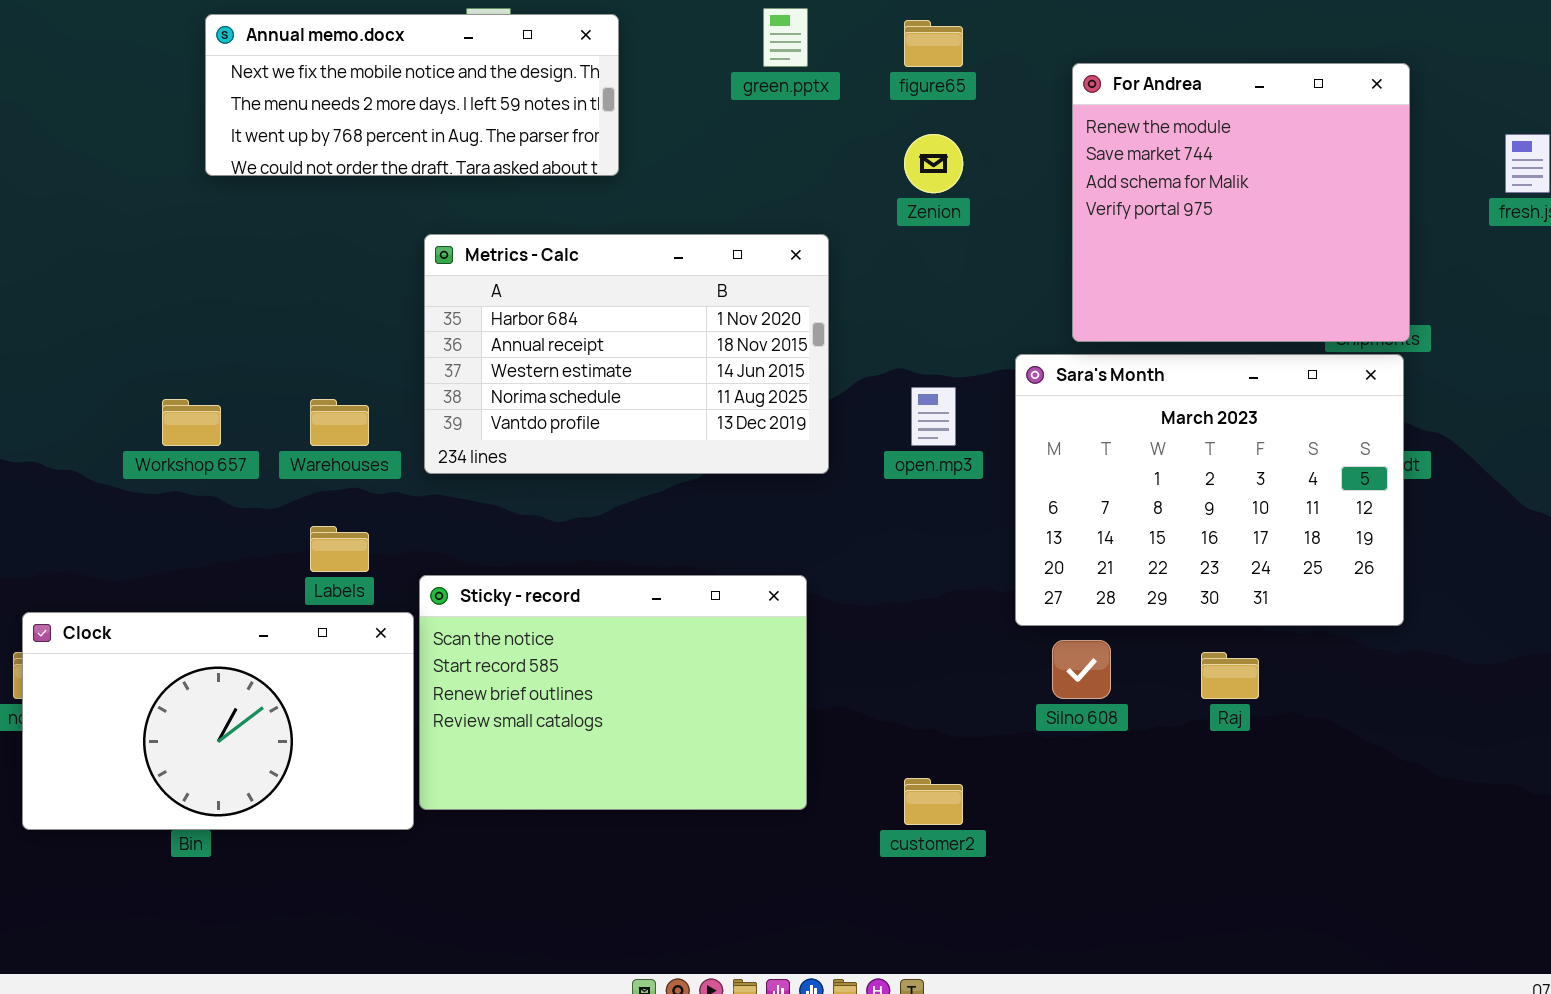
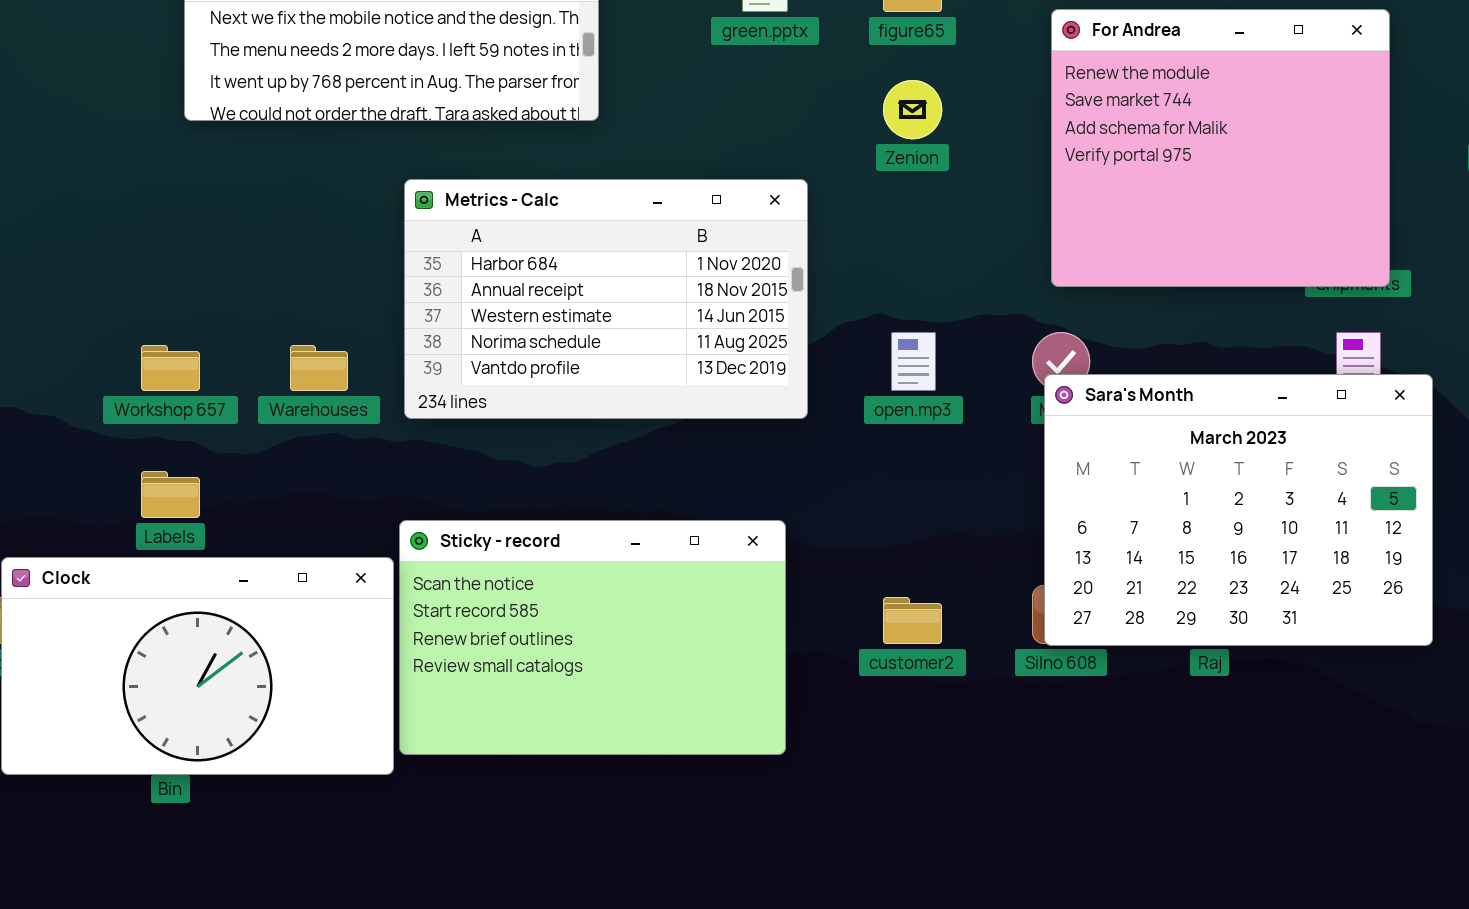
Sara's Month: [1015,354,1404,626] -> [1044,374,1433,646], moved
Labels: [310,526,369,572] -> [141,471,200,518], moved
customer2: [904,778,963,825] -> [883,597,942,644], moved

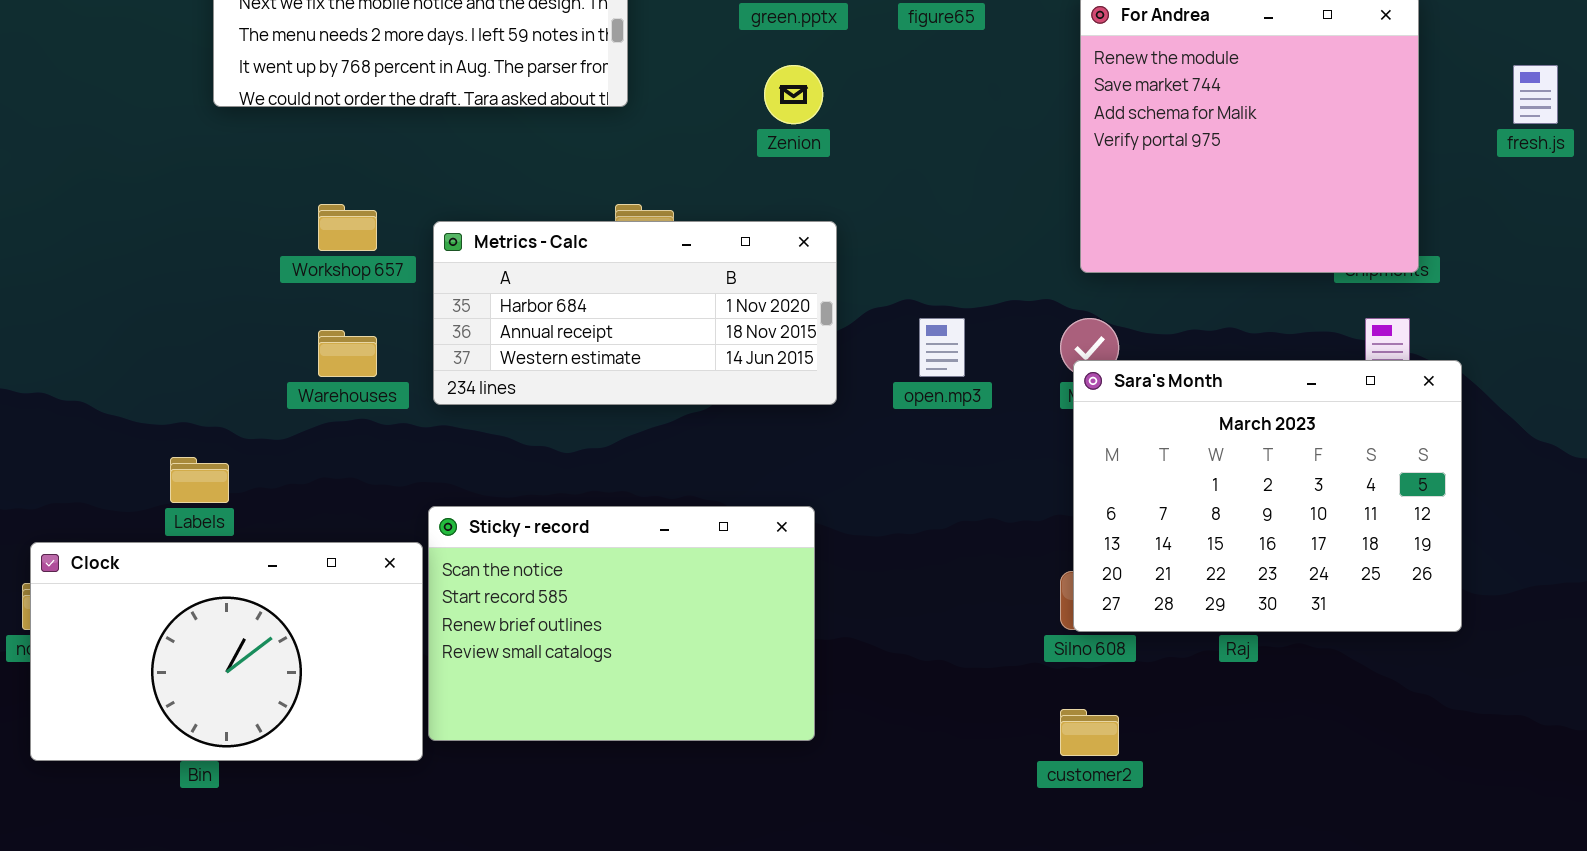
Zenion: [883,80,942,139] -> [764,65,823,124], moved
Metrics - Calc: [404,179,808,419] -> [433,221,837,405], resized
Workshop 657: [141,345,200,391] -> [318,204,377,251], moved
customer2: [883,597,942,644] -> [1060,709,1119,756], moved

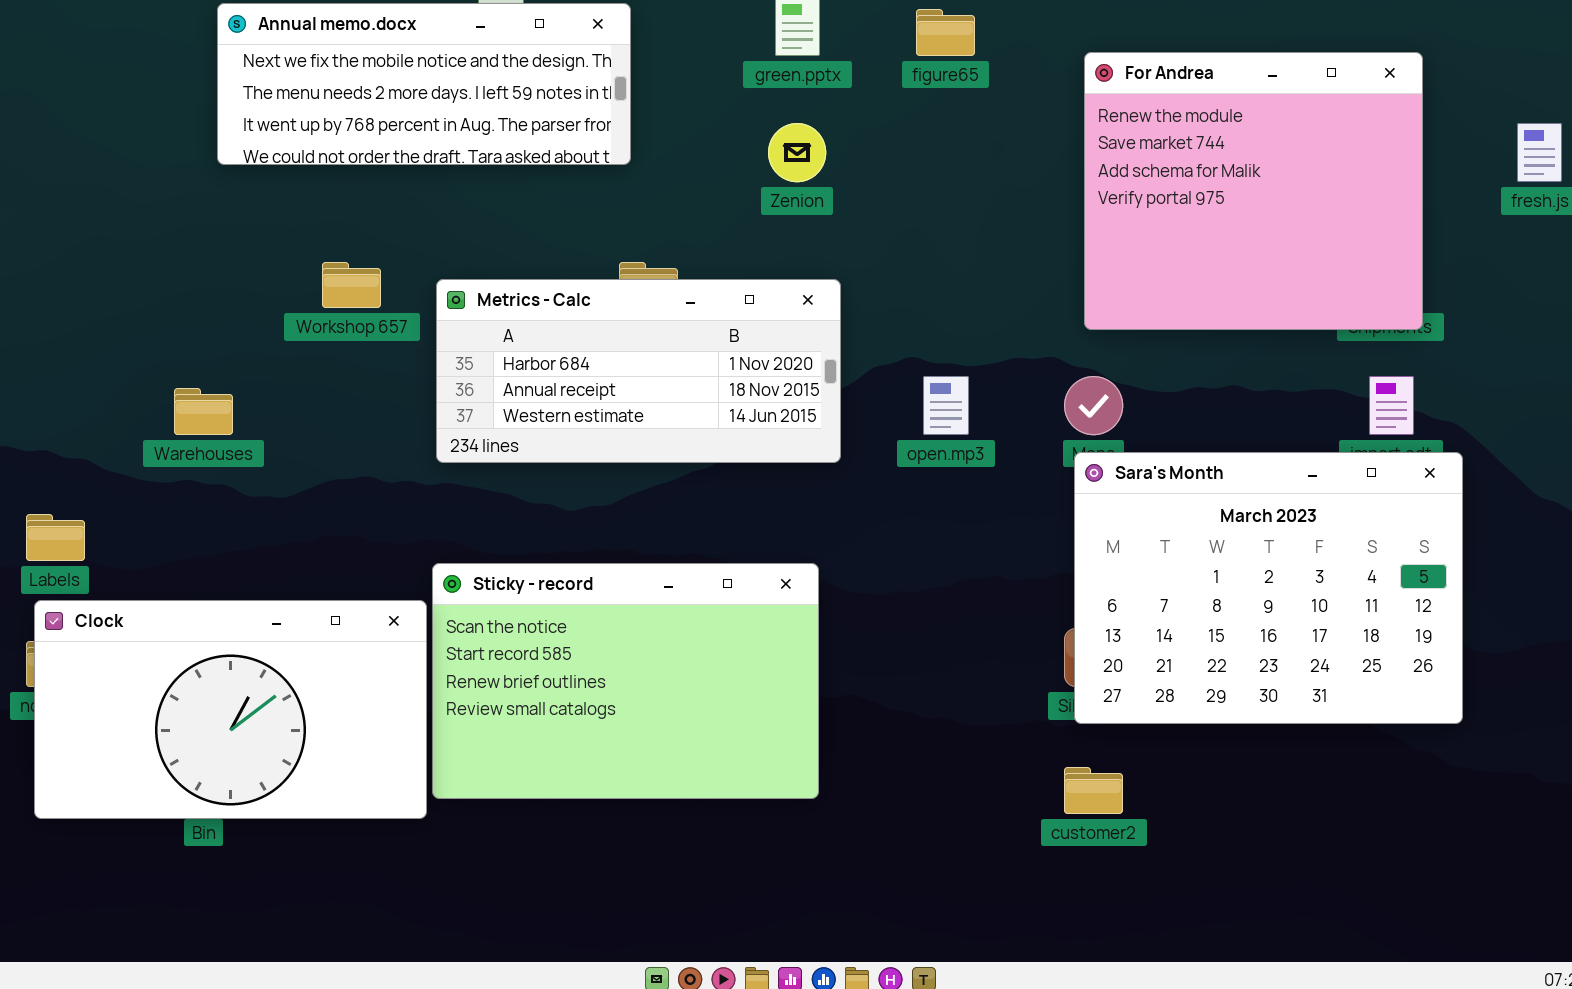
Warehouses: [318,330,377,377] -> [174,388,233,435], moved
Sara's Month: [1073,360,1462,632] -> [1074,452,1463,724], moved
Labels: [170,457,229,503] -> [26,514,85,561], moved

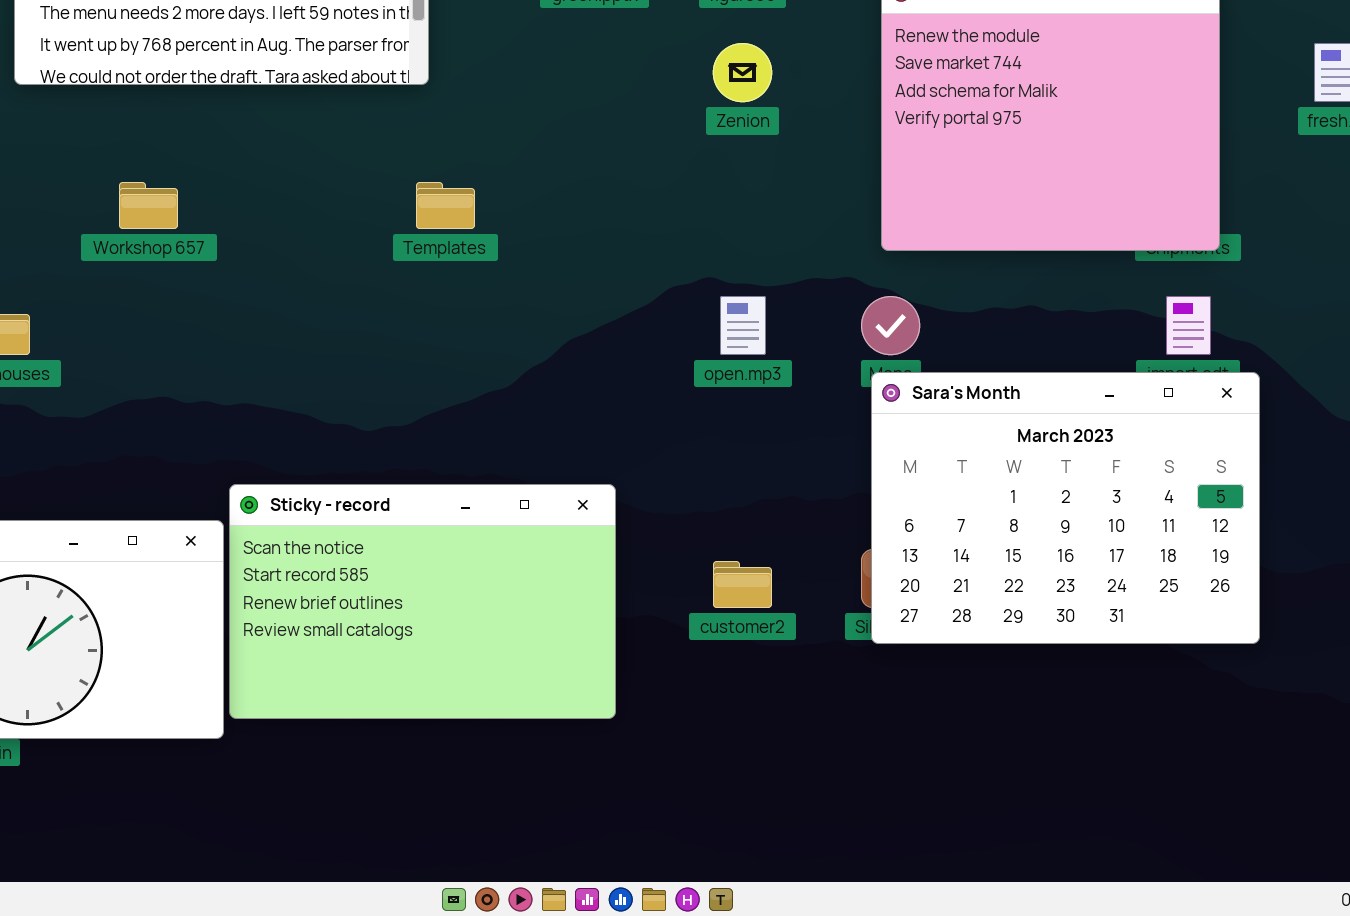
Zenion: [768,123,826,182] -> [713,43,772,102], moved
Metrics - Calc: [436,279,841,463] -> none, closed
customer2: [1064,767,1123,814] -> [713,561,772,608], moved

